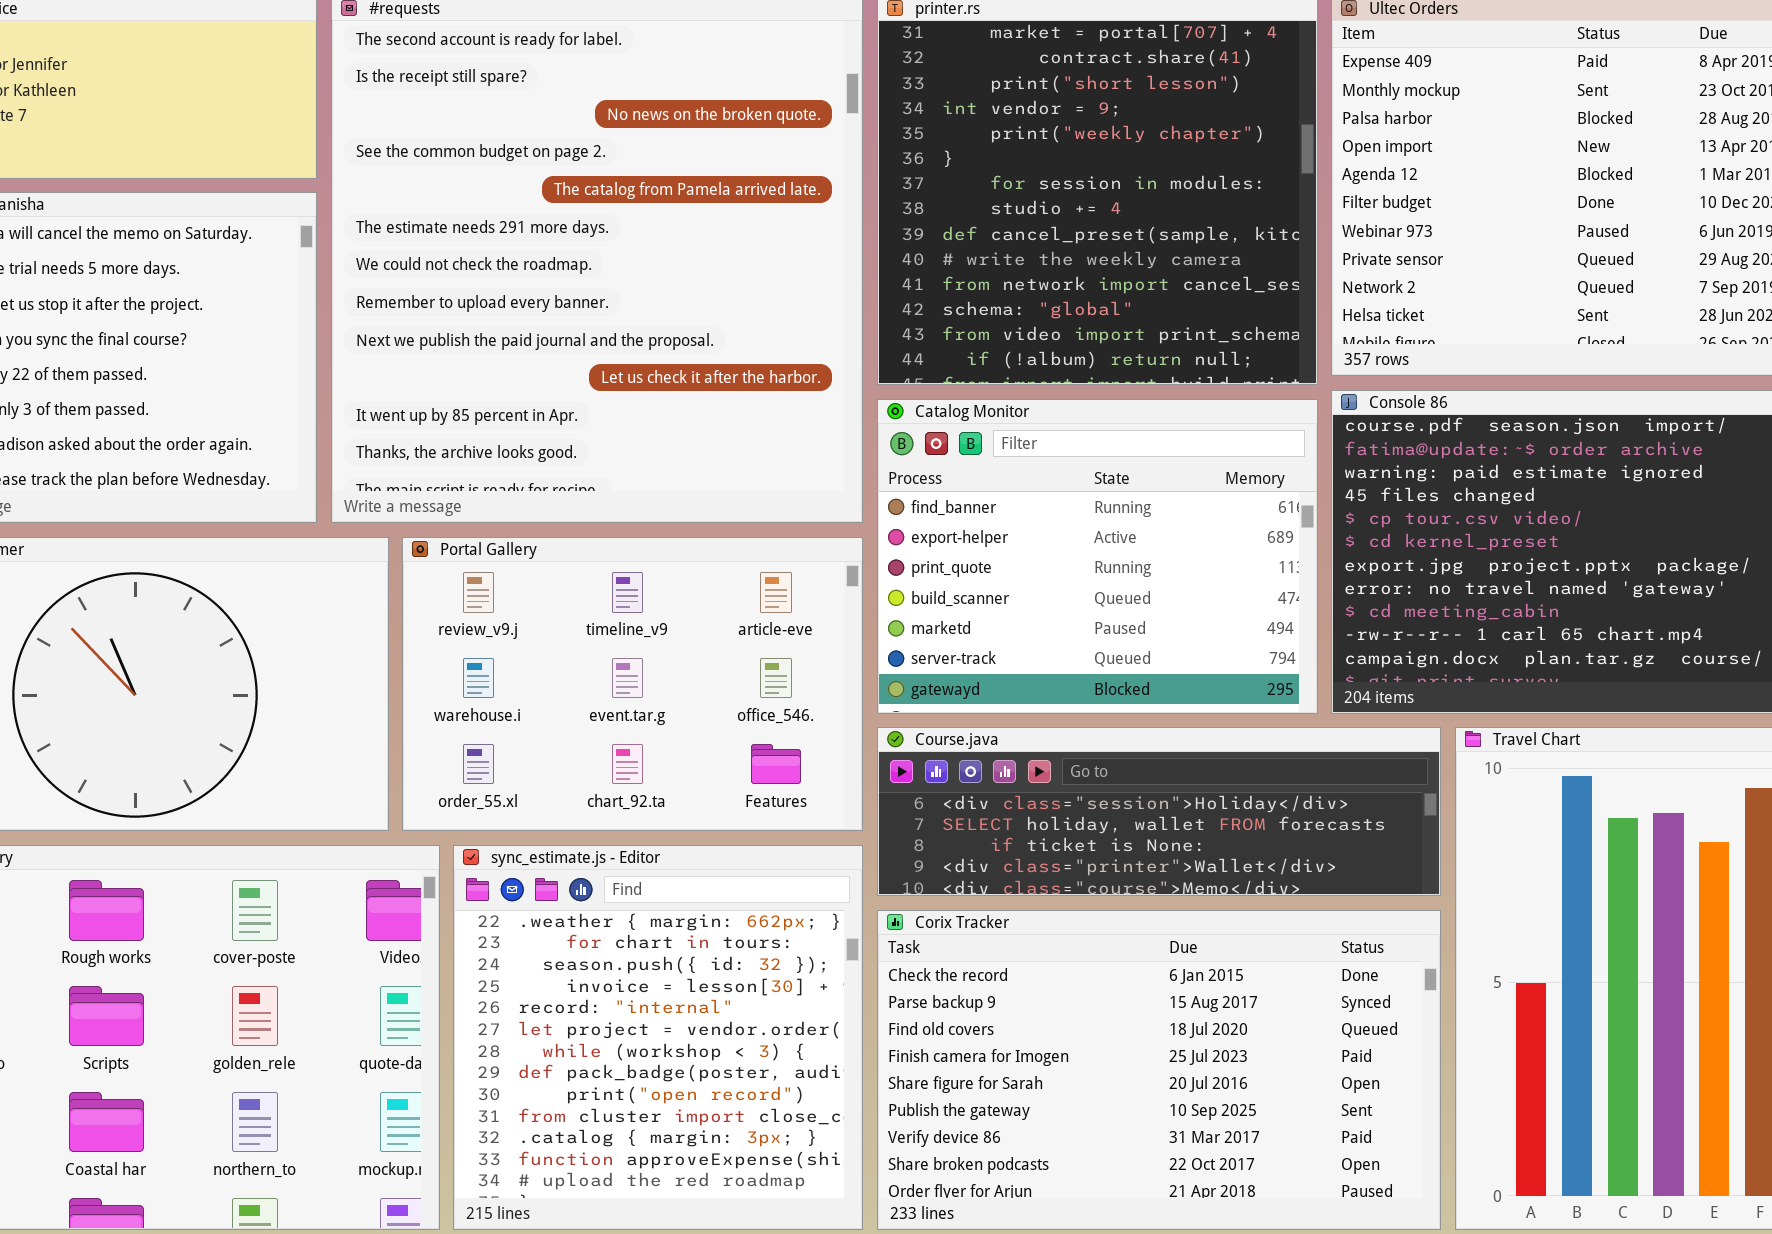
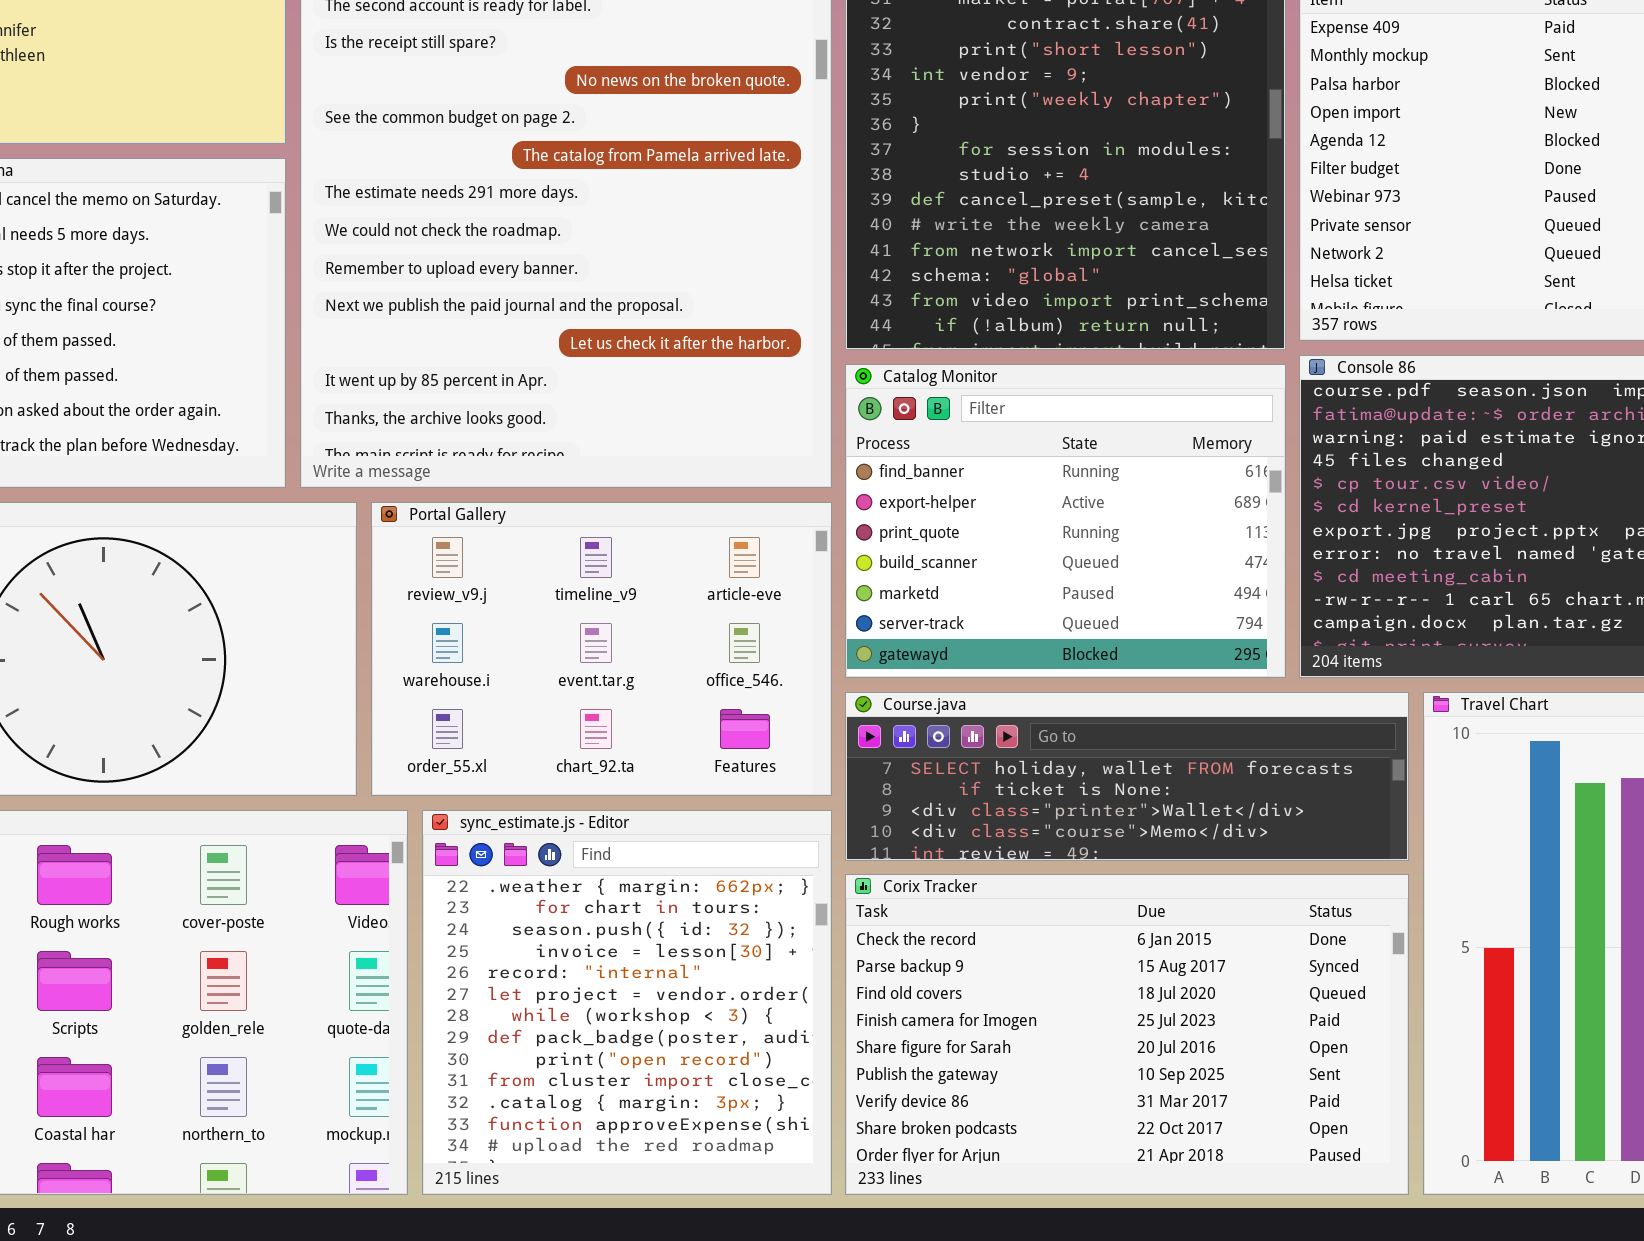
Course.java: [877,727,1441,896] -> [845,692,1409,861], scrolled down 1 row

